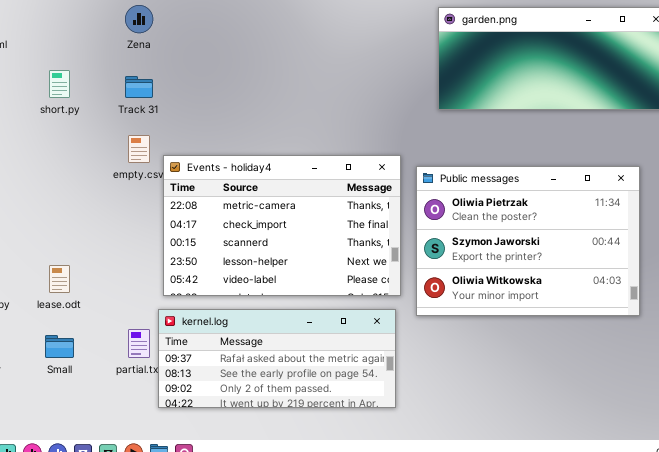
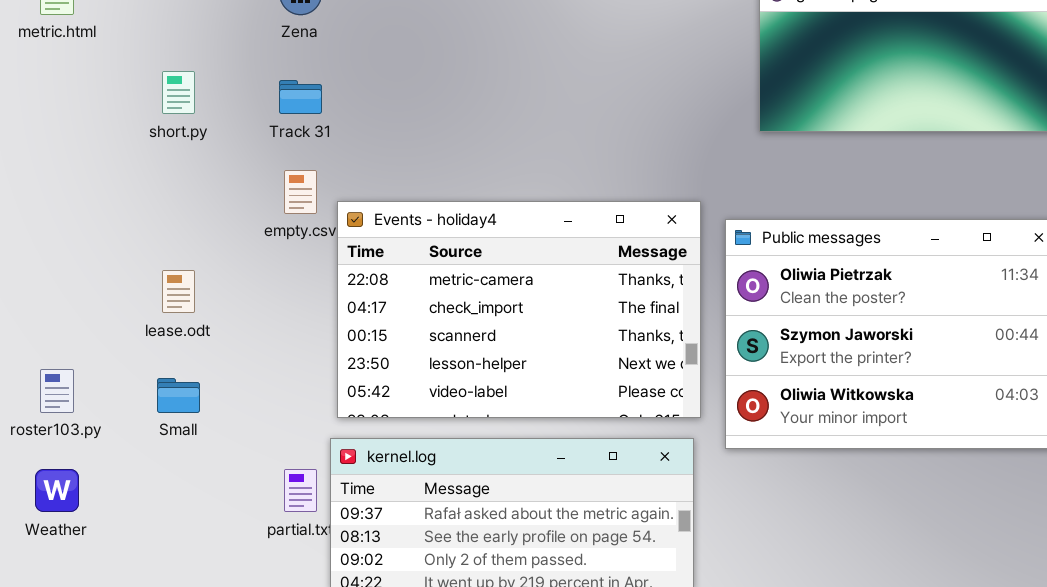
lease.odt: [49,265,70,293] -> [162,270,195,313], moved
Small: [45,335,74,358] -> [157,378,200,413], moved

